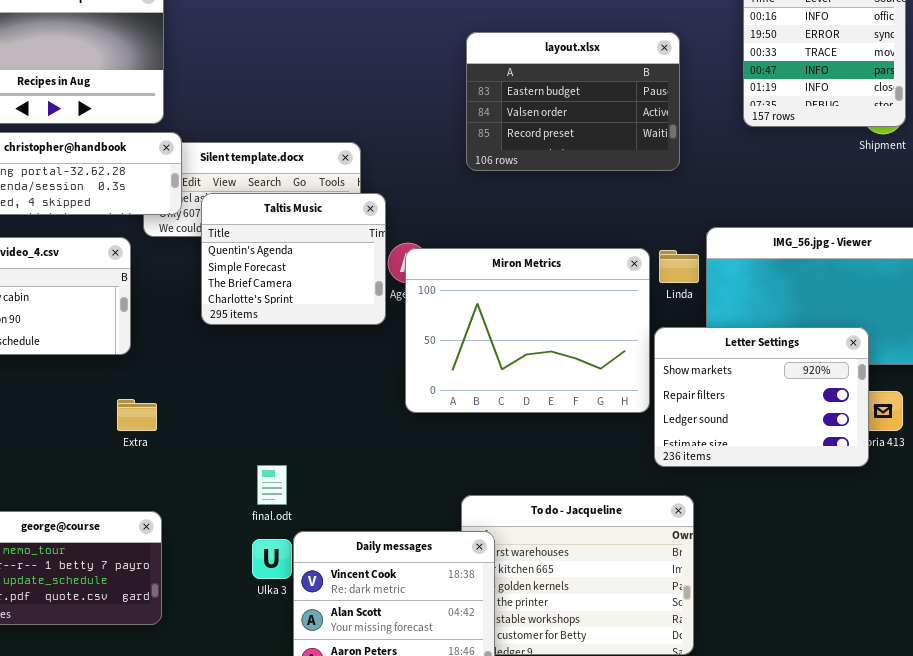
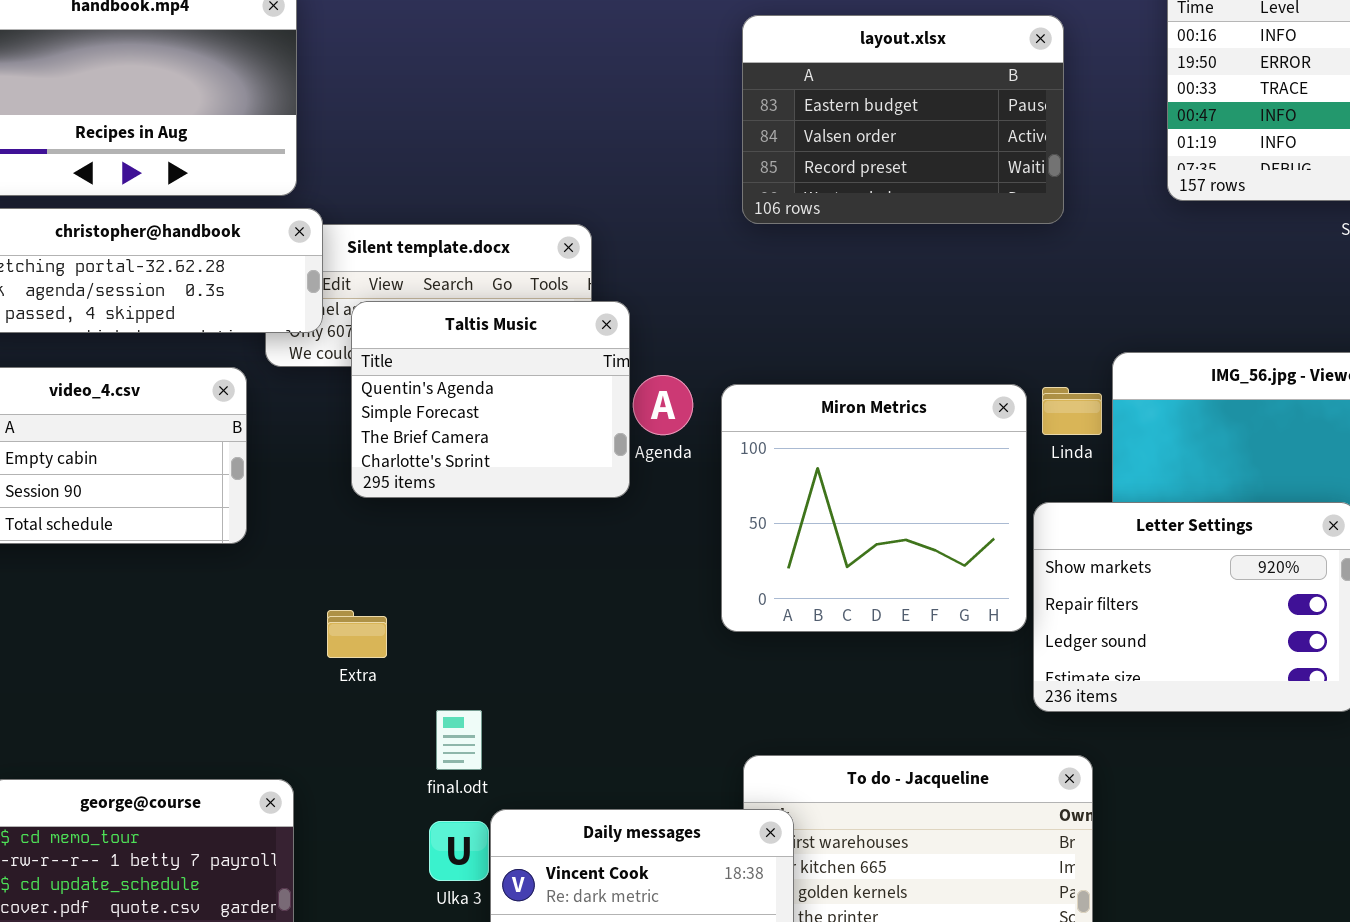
layout.xlsx: [466,32,680,171] -> [742,15,1064,224], moved
Miron Metrics: [405,248,650,413] -> [721,384,1027,632], resized
Extra: [117,399,157,431] -> [327,610,387,658], moved

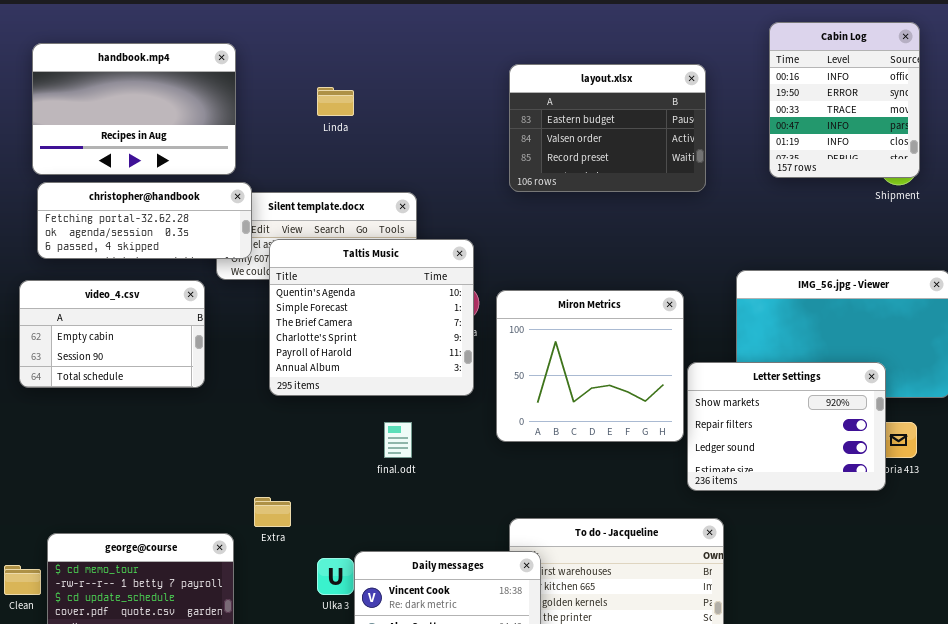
Taltis Music: [351,301,630,498] -> [269,239,474,396], resized
Linda: [1042,387,1102,435] -> [317,87,354,116], moved
Extra: [327,610,387,658] -> [254,497,291,527], moved
final.odt: [436,710,482,770] -> [384,422,412,458], moved

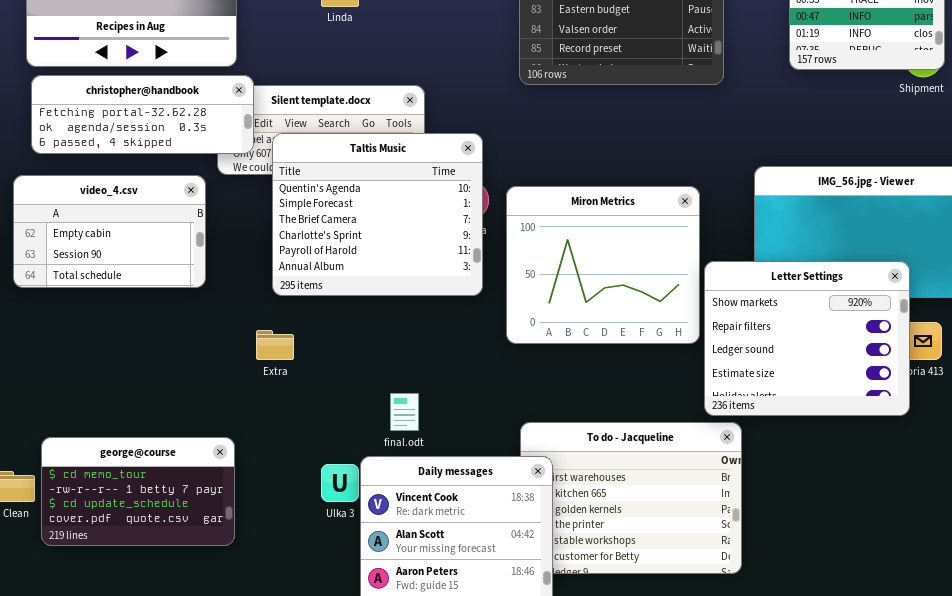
Letter Settings: [687,362,886,491] -> [704,261,910,416], resized
final.odt: [384,422,412,458] -> [390,393,419,431], moved
Extra: [254,497,291,527] -> [256,330,294,360], moved

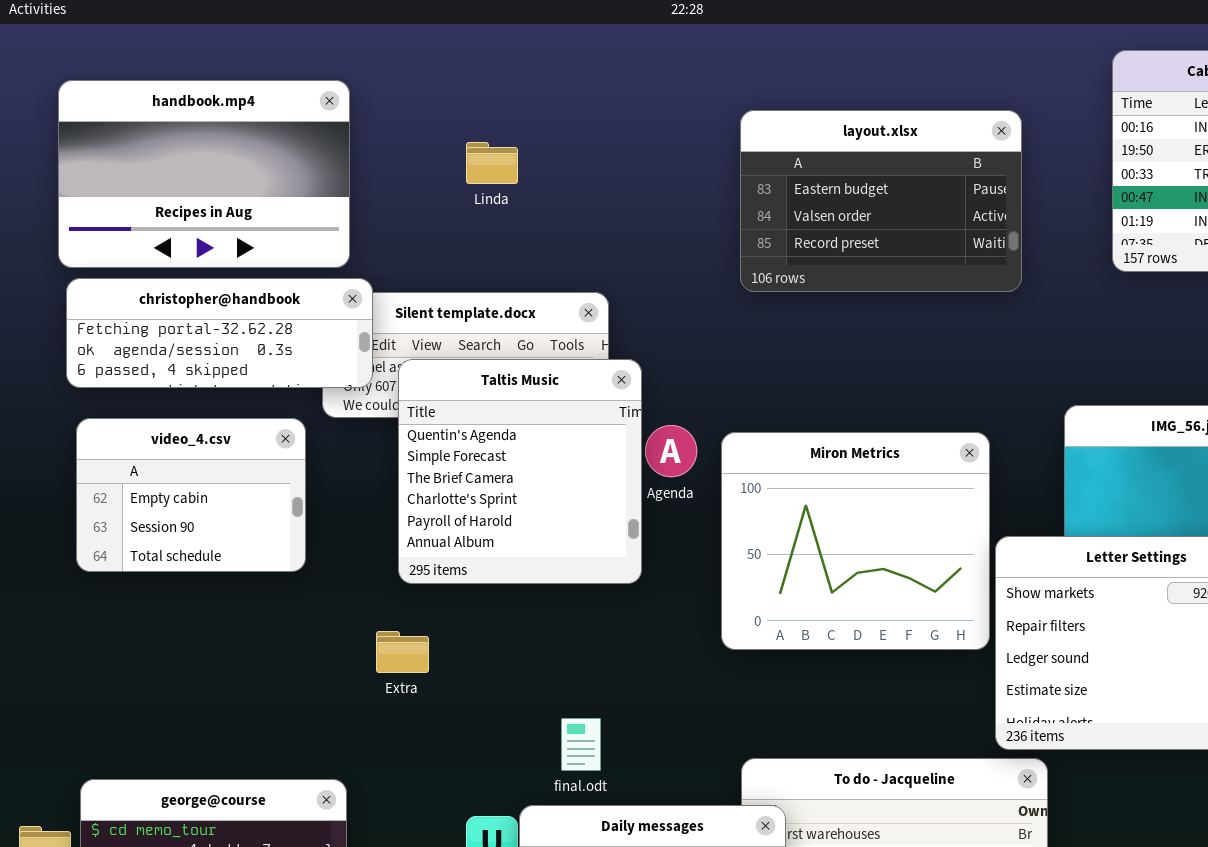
Taltis Music: [272,133,483,296] -> [398,359,642,584], resized
video_4.csv: [13,175,206,288] -> [76,418,306,572], resized

